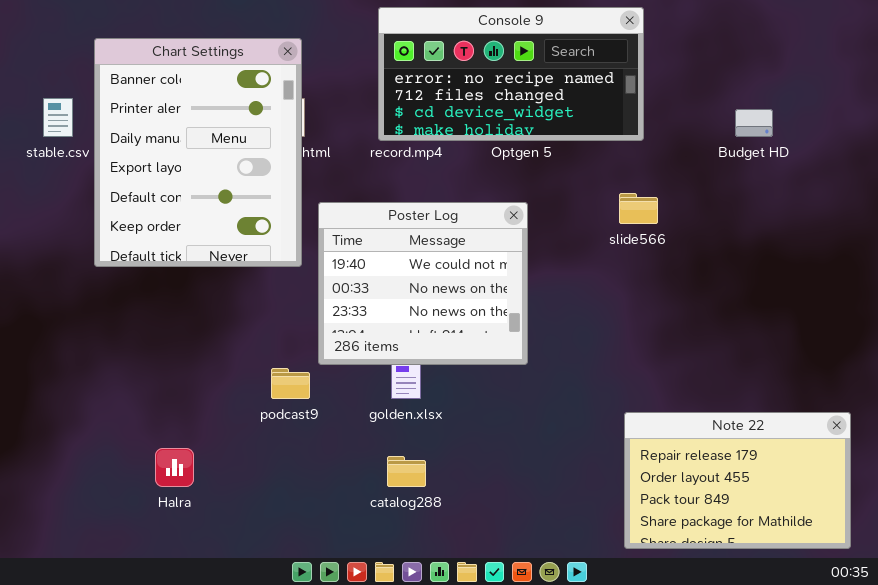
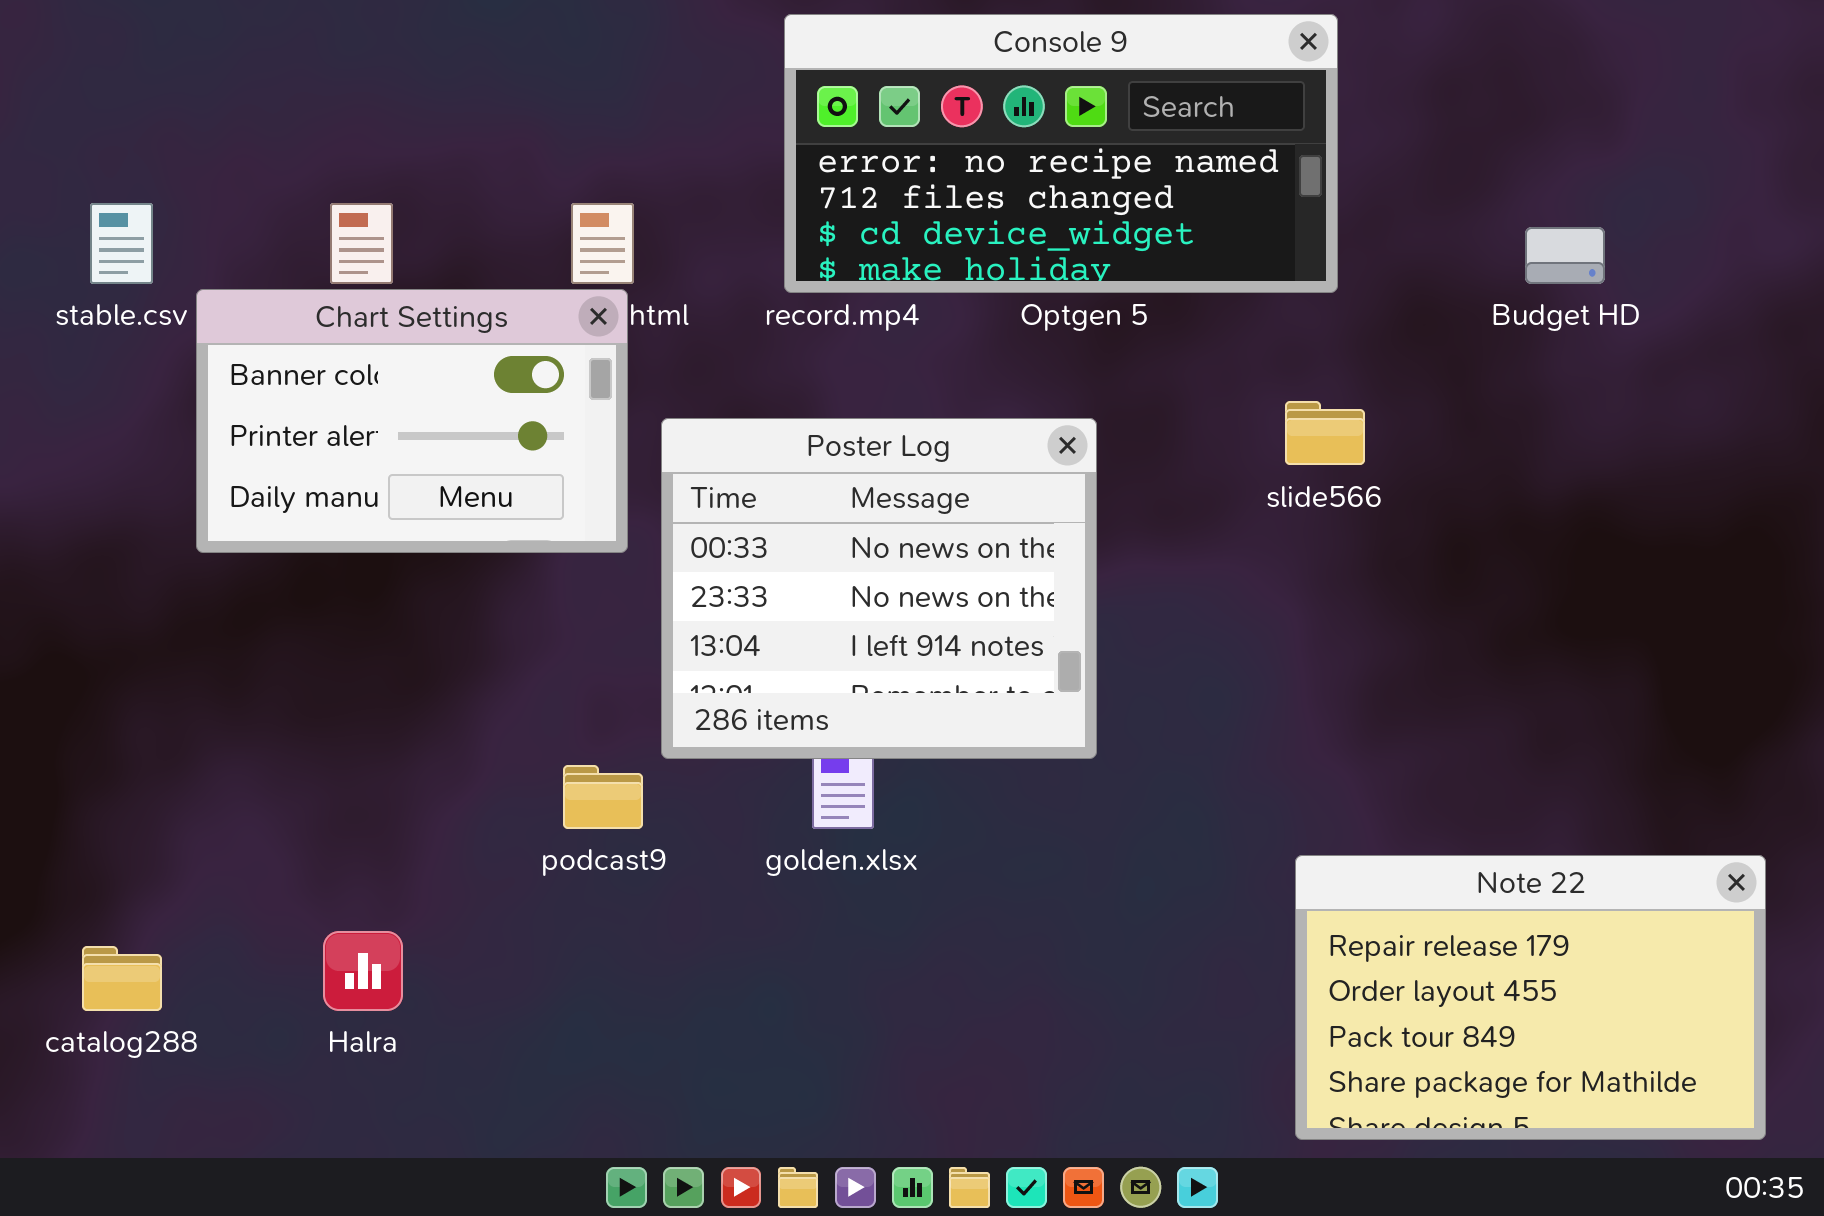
Chart Settings: [94,38,302,267] -> [196,289,628,553], resized
Poster Log: [318,202,528,365] -> [661,418,1097,759], scrolled down 1 row
catalog288: [387,456,426,487] -> [82,946,162,1011], moved

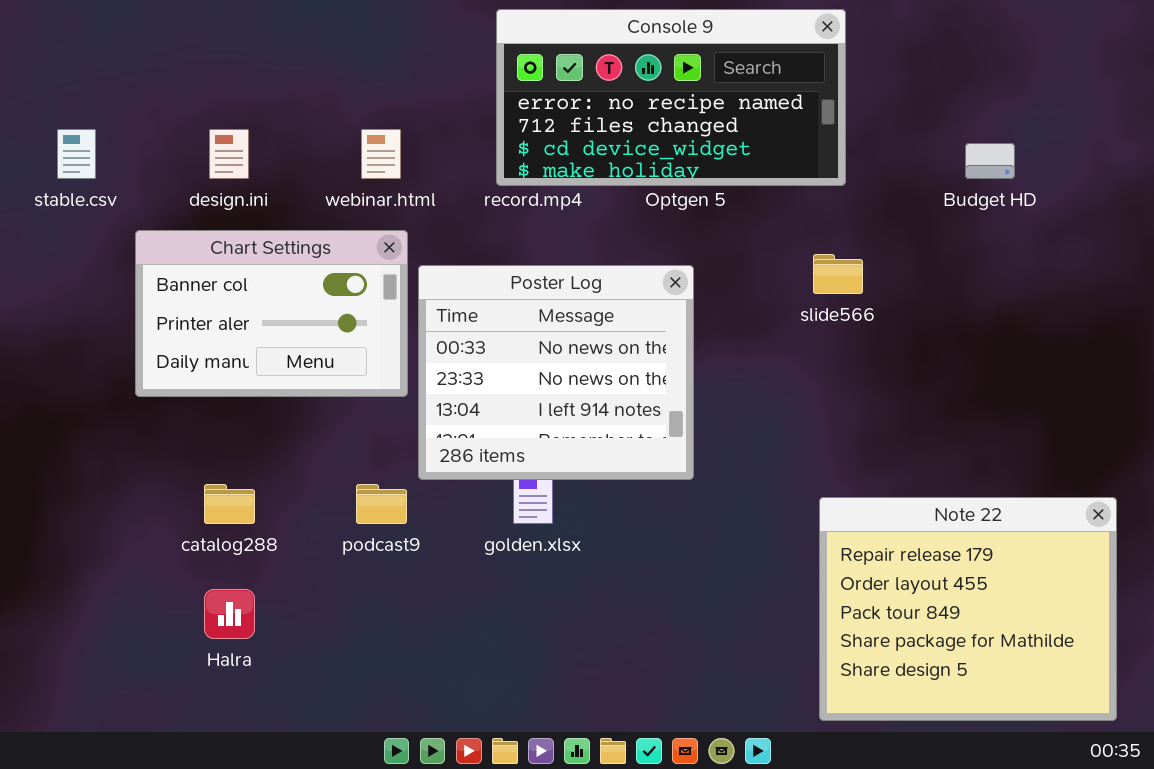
Chart Settings: [196,289,628,553] -> [135,230,408,397], moved
Note 22: [1295,855,1766,1140] -> [819,497,1117,721], resized
catalog288: [82,946,162,1011] -> [204,484,255,524], moved

